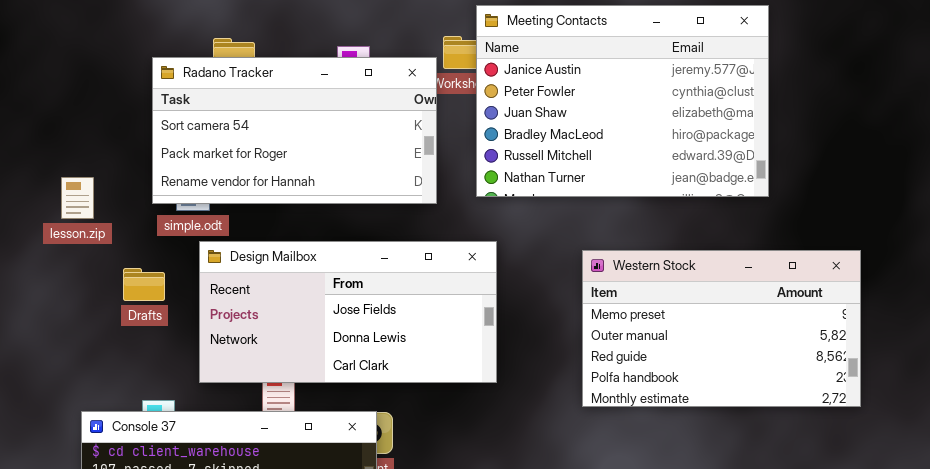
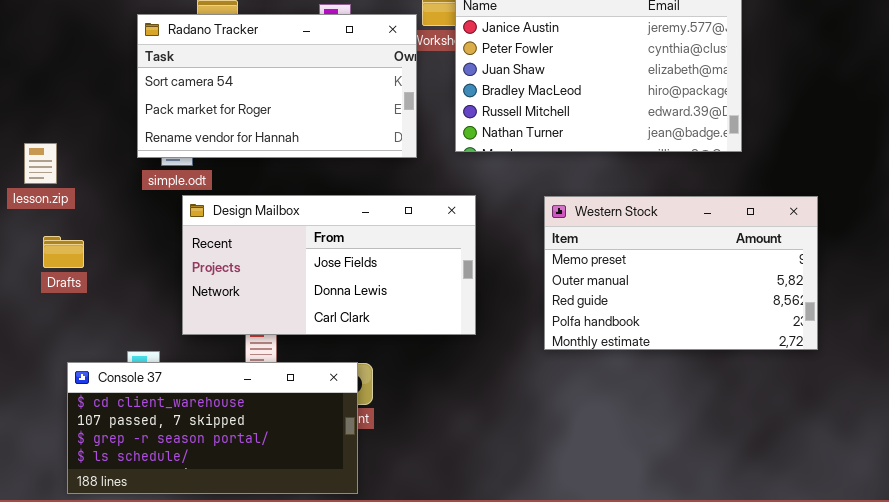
lesson.zip: [61,177,94,219] -> [24,143,57,184], moved
Western Stock: [582,250,861,407] -> [544,196,818,350], moved
Drafts: [123,268,165,301] -> [43,236,84,268], moved

